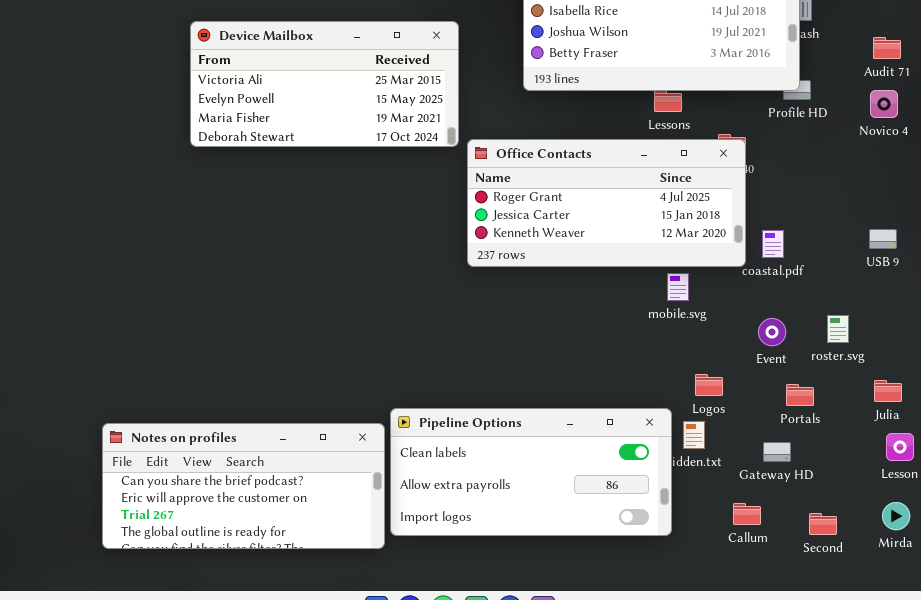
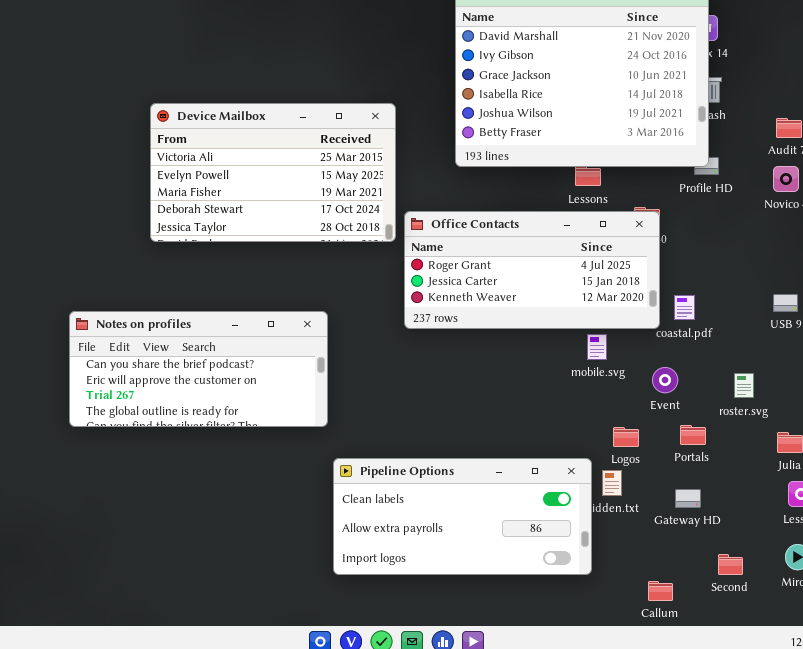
Device Mailbox: [190,21,459,147] -> [150,103,396,242], resized
Event: [758,318,786,346] -> [652,367,678,393], moved
Portals: [786,384,814,406] -> [680,425,706,445], moved
Notes on profiles: [102,423,385,549] -> [69,311,328,427], moved
Callum: [733,503,761,525] -> [648,581,673,601], moved

